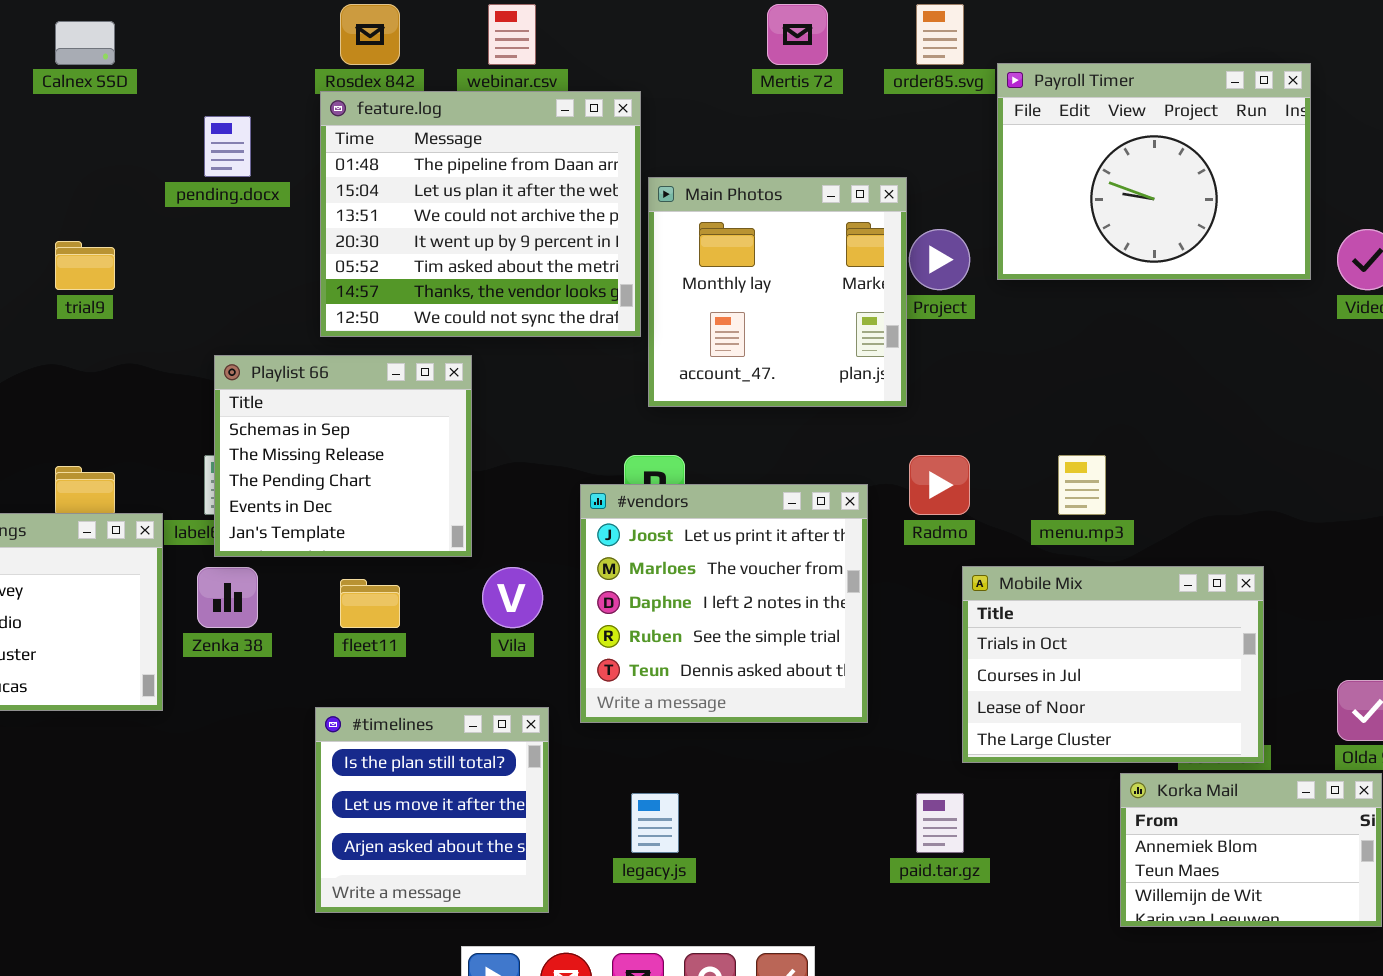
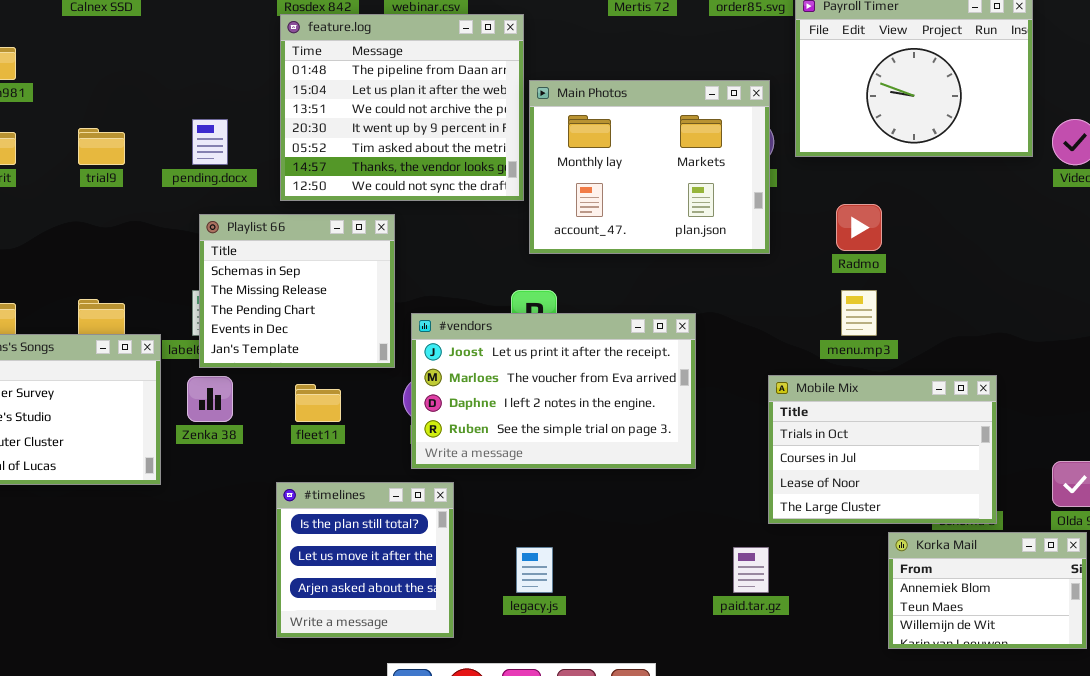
pending.docx: [204,116,251,177] -> [192,119,228,165], moved
Main Photos: [648,177,907,407] -> [529,80,770,254], resized
Radmo: [909,455,970,515] -> [836,204,882,251], moved
#vendors: [580,484,868,723] -> [411,313,696,469], resized

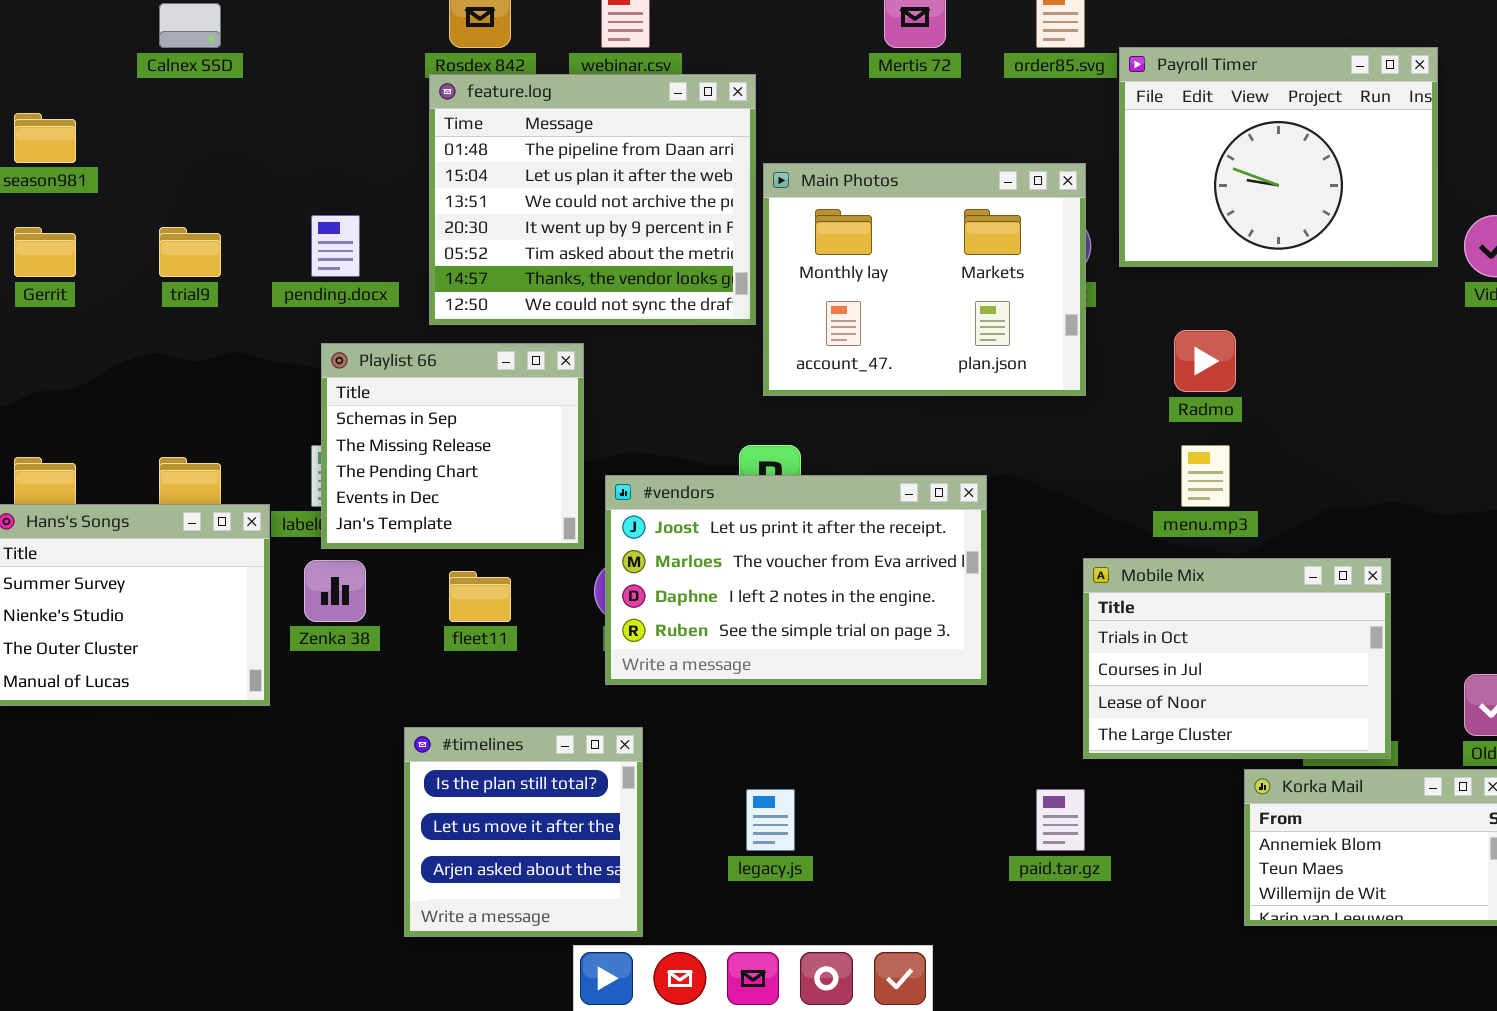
#timelines: [276,482,454,638] -> [404,727,643,937], moved

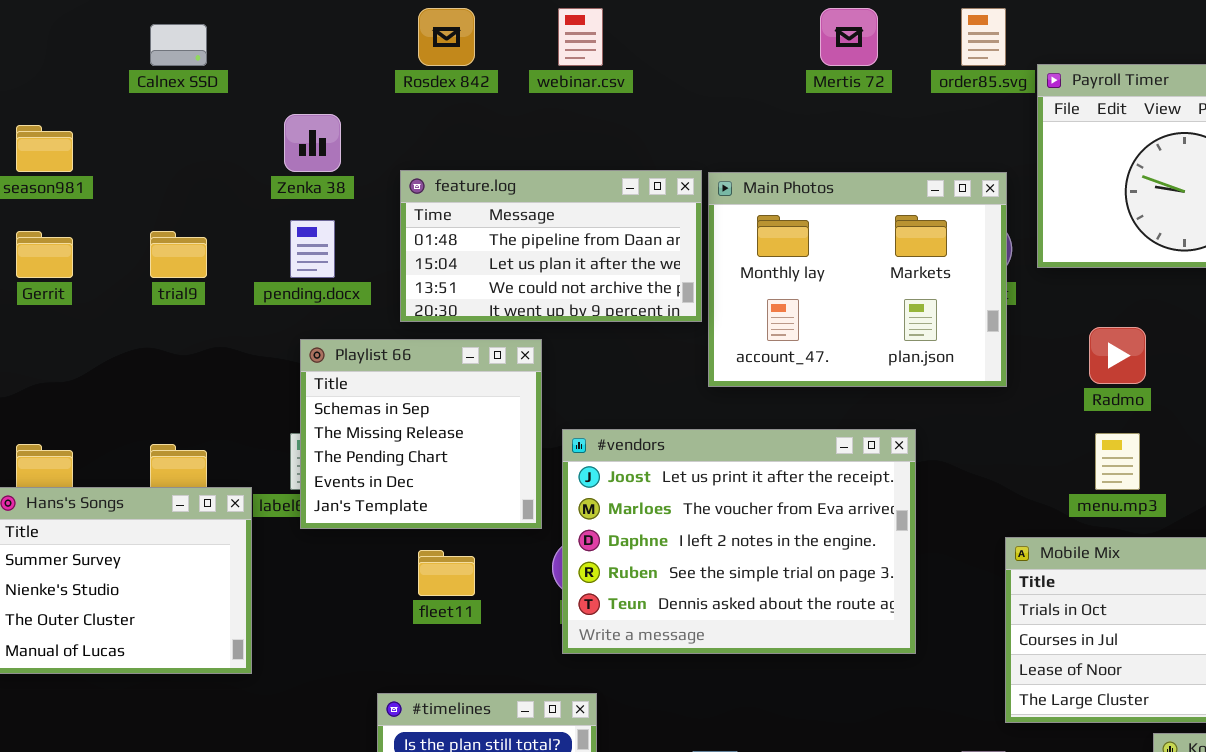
feature.log: [429,74,756,325] -> [400,170,702,322], resized
#vendors: [605,475,987,685] -> [562,429,916,654], resized
Zenka 38: [304,560,366,622] -> [284,114,341,172], moved

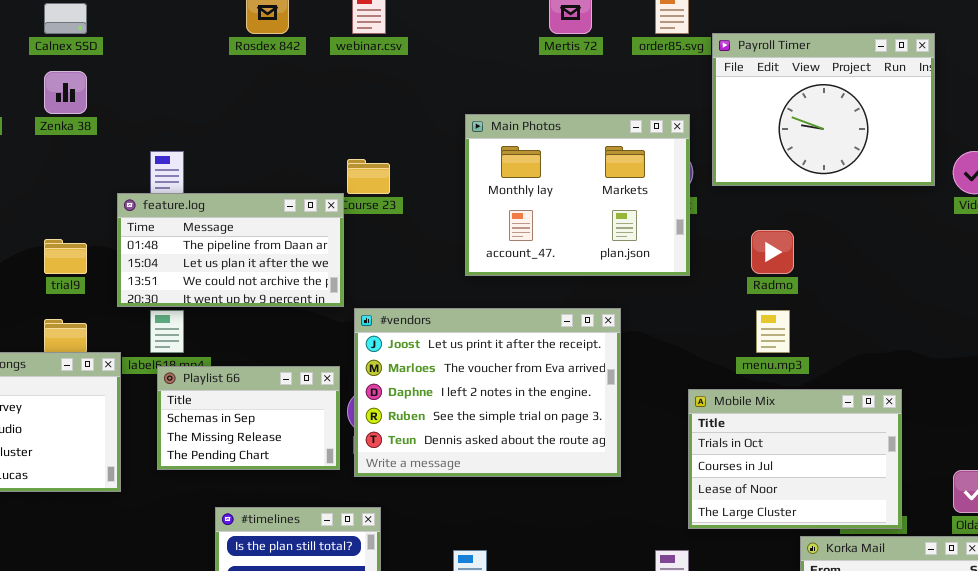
Zenka 38: [284,114,341,172] -> [44,71,87,114], moved
feature.log: [400,170,702,322] -> [117,193,344,307], moved
trial9: [150,231,207,278] -> [44,239,87,274], moved
Playlist 66: [300,339,542,529] -> [157,366,340,470], moved, resized

